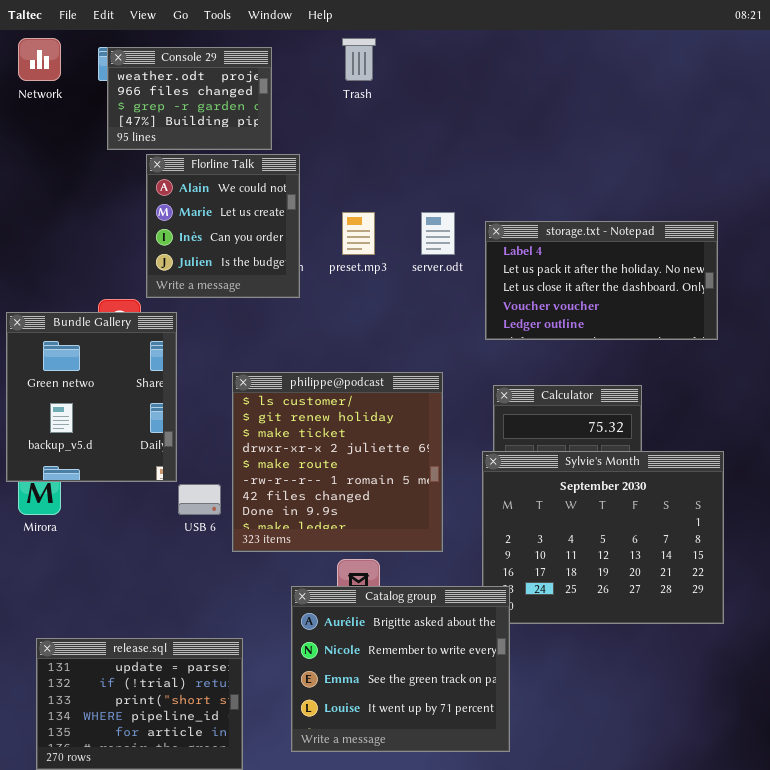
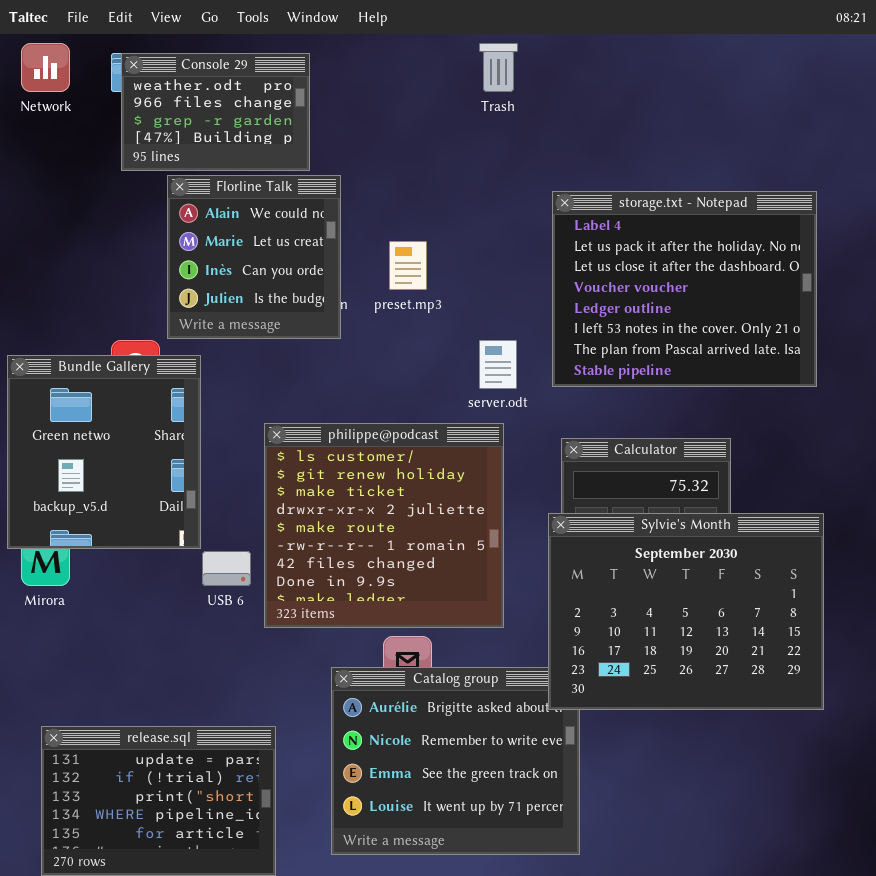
Trash: [342,38,376,81] -> [479,43,518,92], moved
server.odt: [421,212,455,255] -> [479,340,517,389], moved
storage.txt - Notepad: [485,221,718,340] -> [552,191,817,387], resized
Sylvie's Month: [482,451,724,624] -> [548,513,824,710], raised

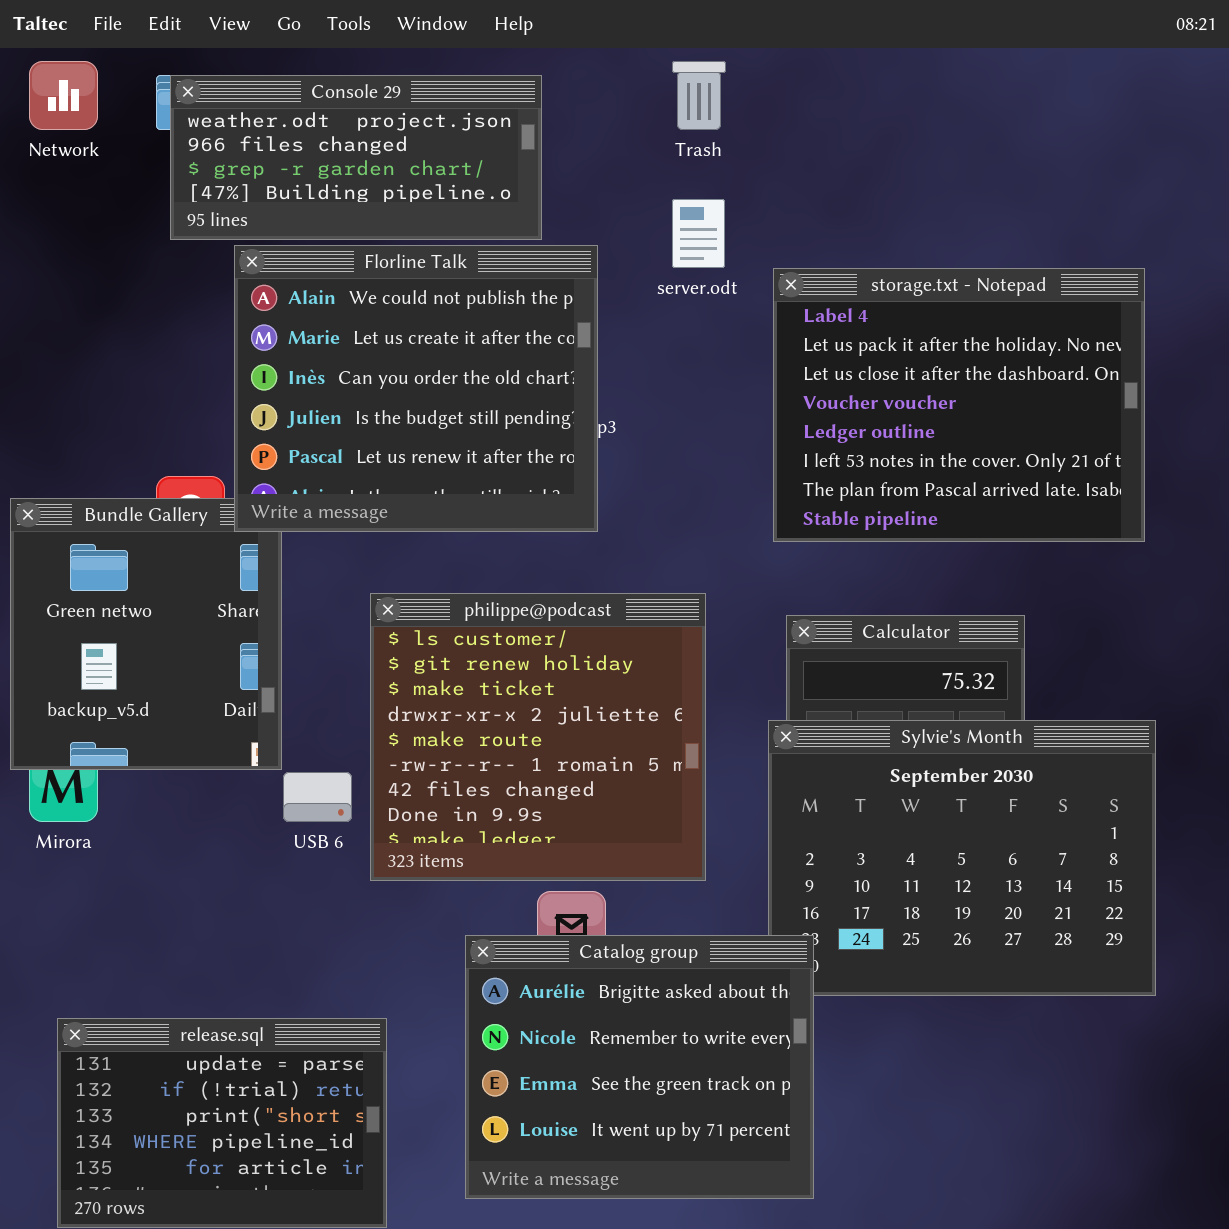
Console 29: [121,53,310,171] -> [170,75,542,240], resized
Florline Talk: [167,175,341,339] -> [234,245,598,532], resized
server.odt: [479,340,517,389] -> [672,199,725,268], moved
Catalog group: [331,667,580,855] -> [465,935,814,1199], raised

